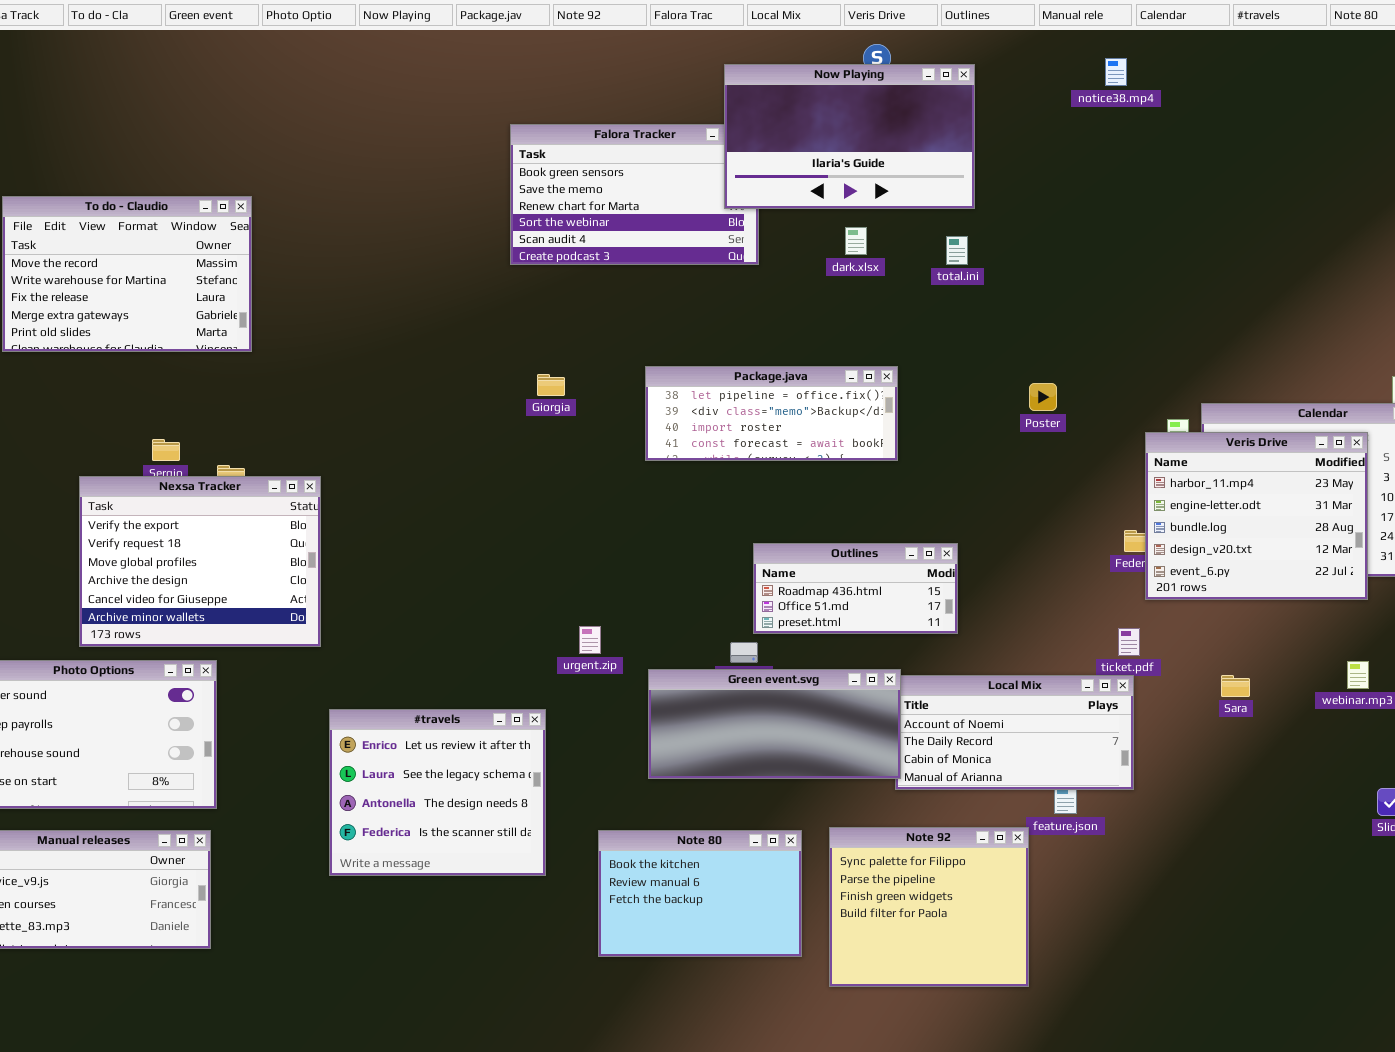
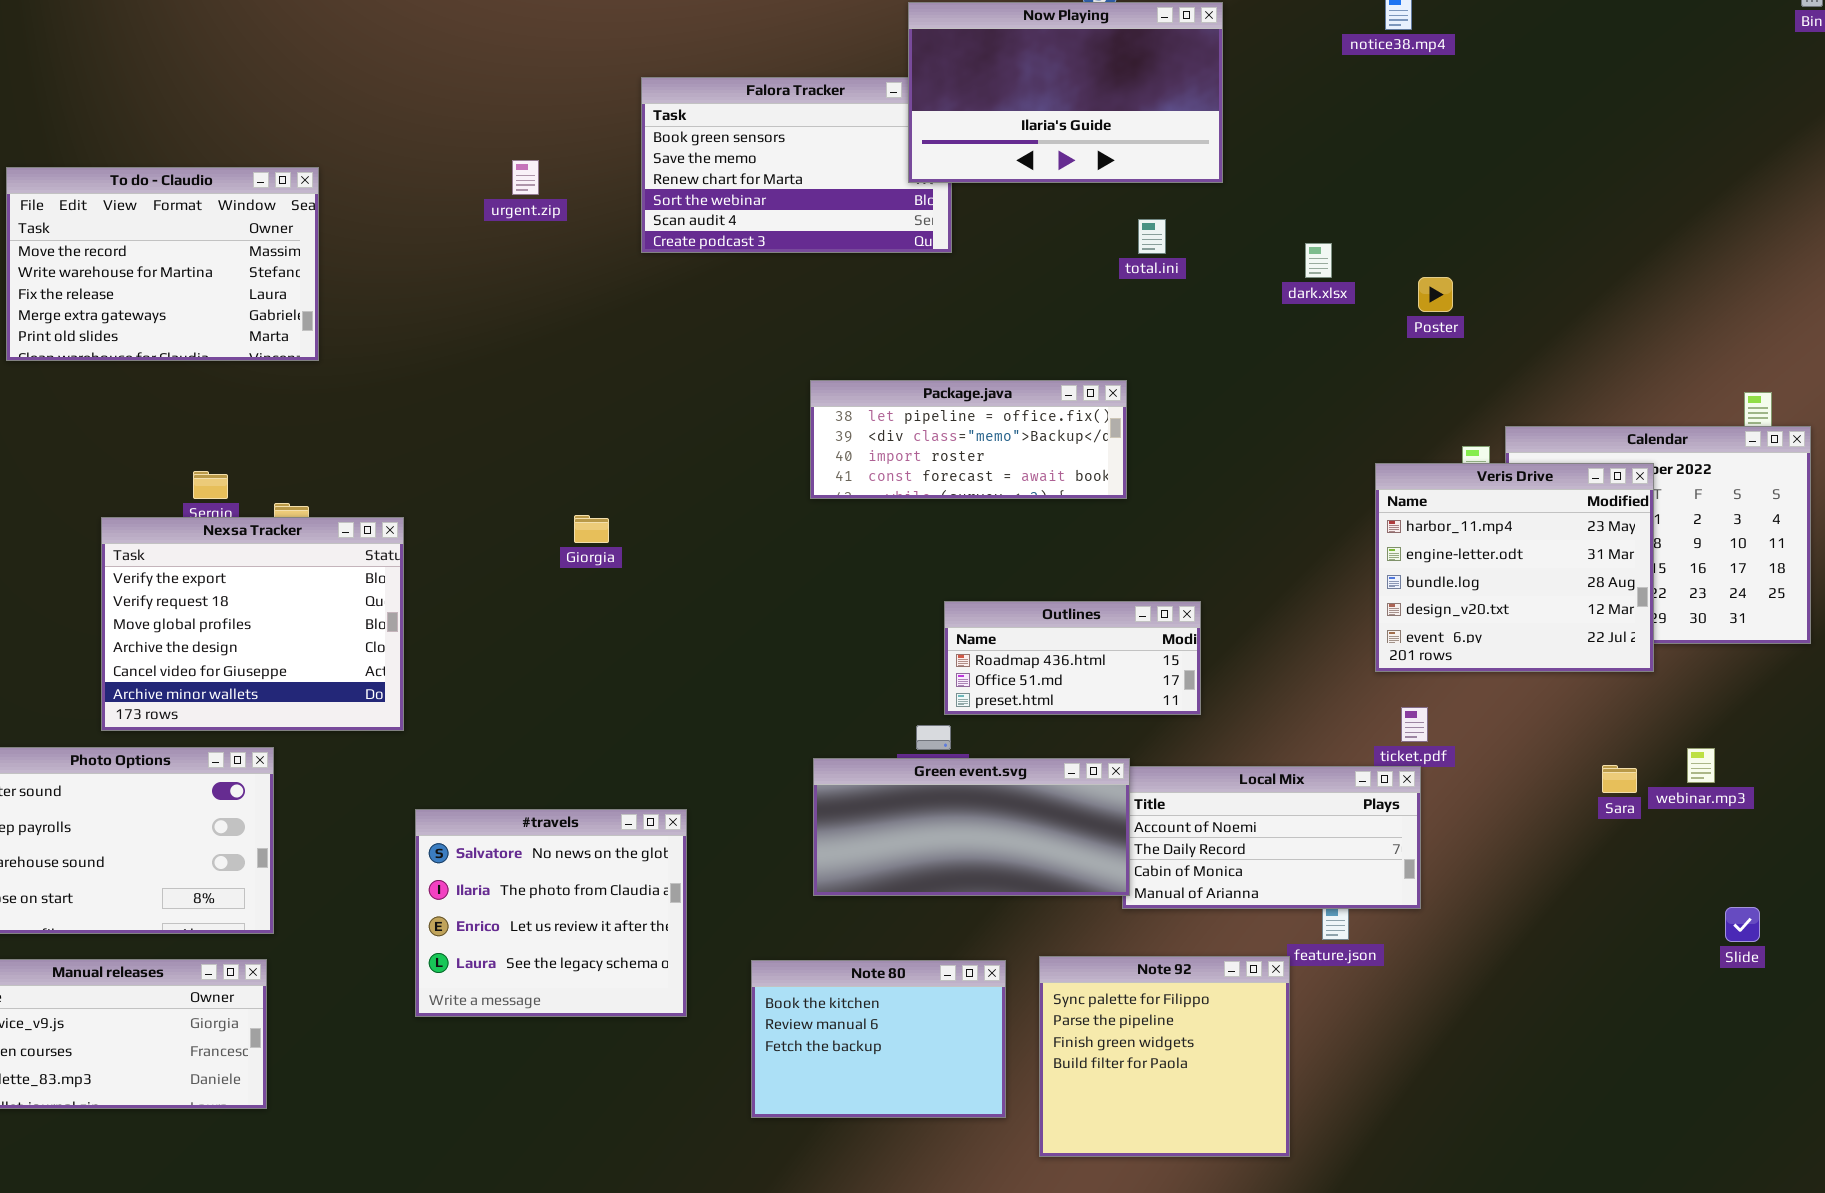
dark.xlsx: [845,227,867,255] -> [1305,243,1332,278], moved
total.ini: [946,236,968,265] -> [1138,219,1166,254], moved
Giorgia: [537,374,565,396] -> [574,515,609,543], moved
Poster: [1029,383,1057,411] -> [1418,277,1453,312], moved
Veris Drive: [1145,432,1368,600] -> [1375,463,1654,672], moved
urgent.zip: [579,626,601,654] -> [512,160,539,195], moved
Sara: [1221,675,1250,697] -> [1602,765,1637,793], moved
#travels: [329,709,546,876] -> [415,809,687,1017], scrolled up 2 rows

